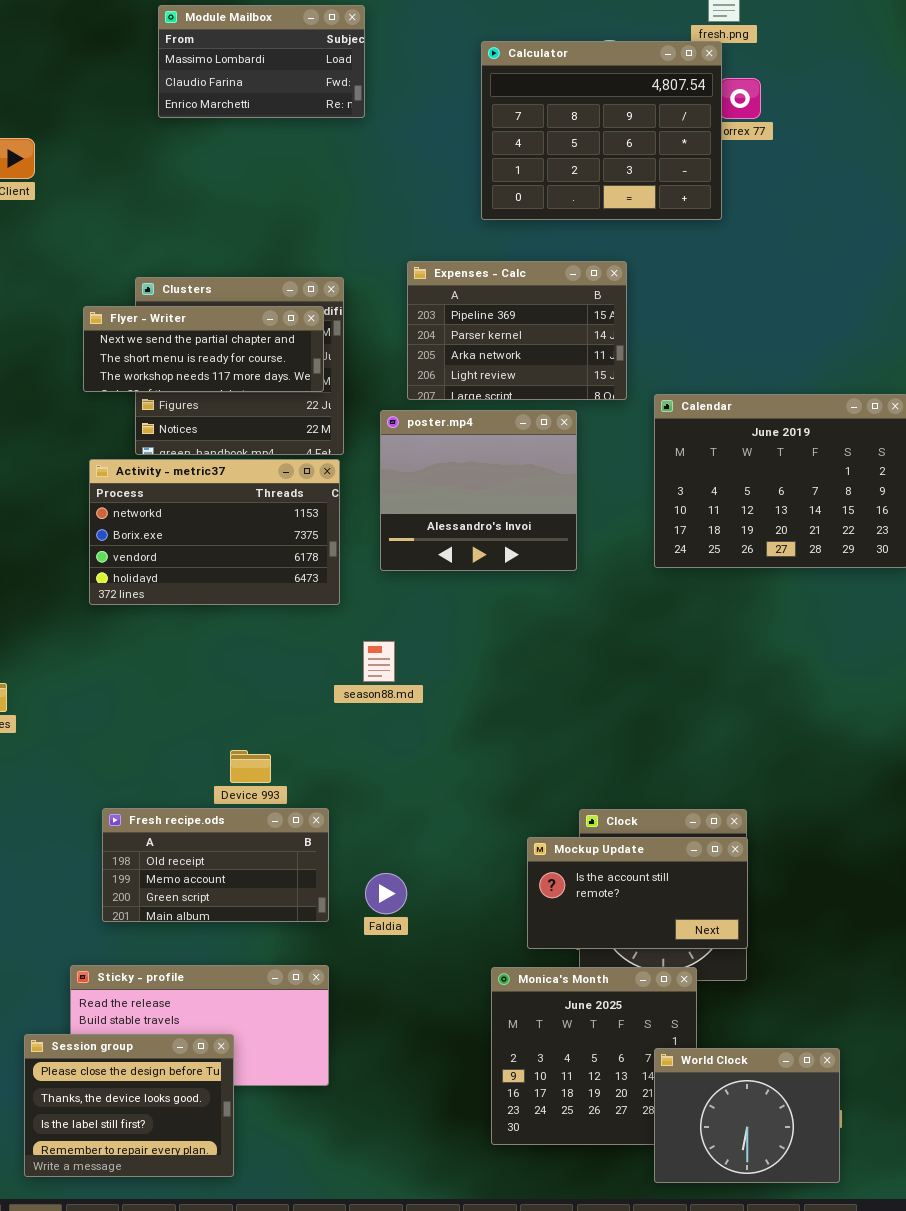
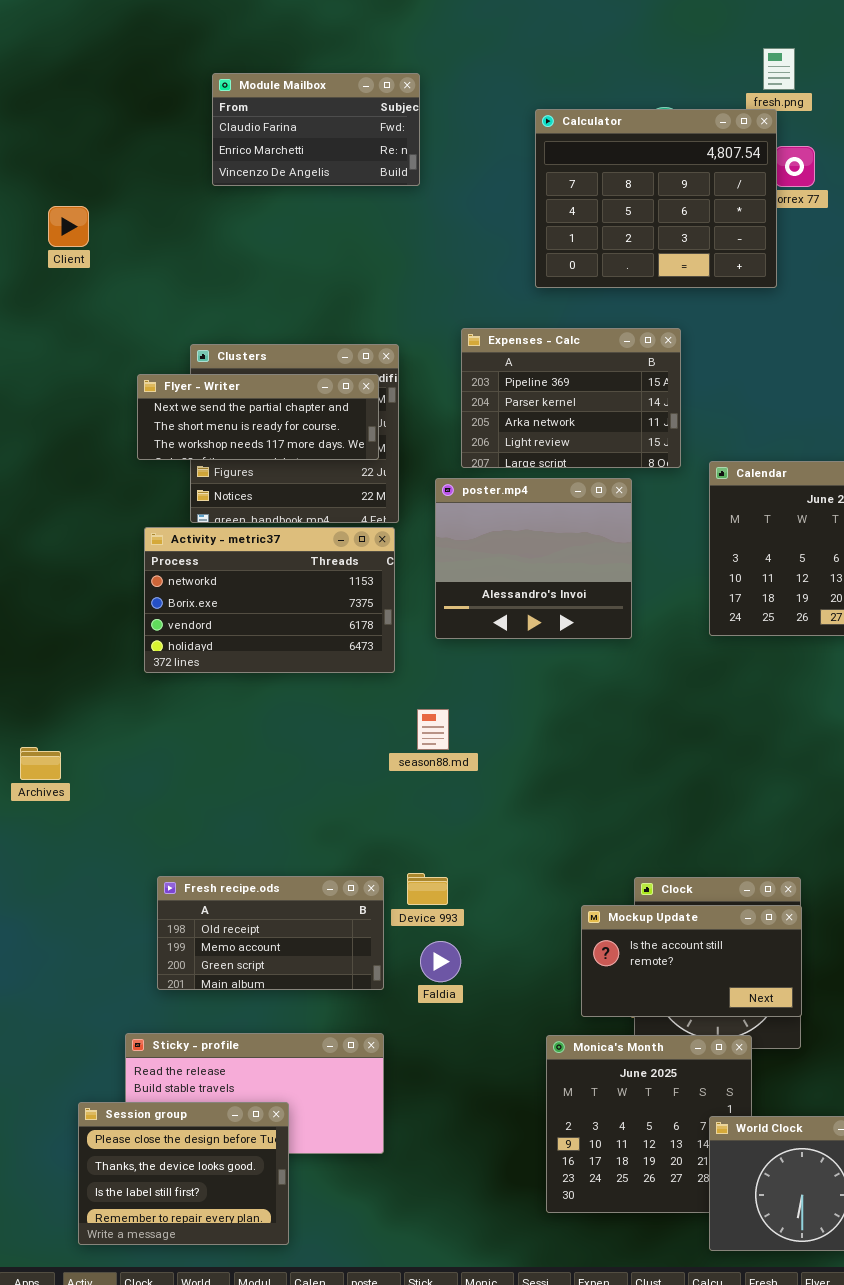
Module Mailbox: [158,5,365,118] -> [212,73,420,186], scrolled down 1 row
Device 993: [230,750,271,783] -> [407,873,448,905], moved

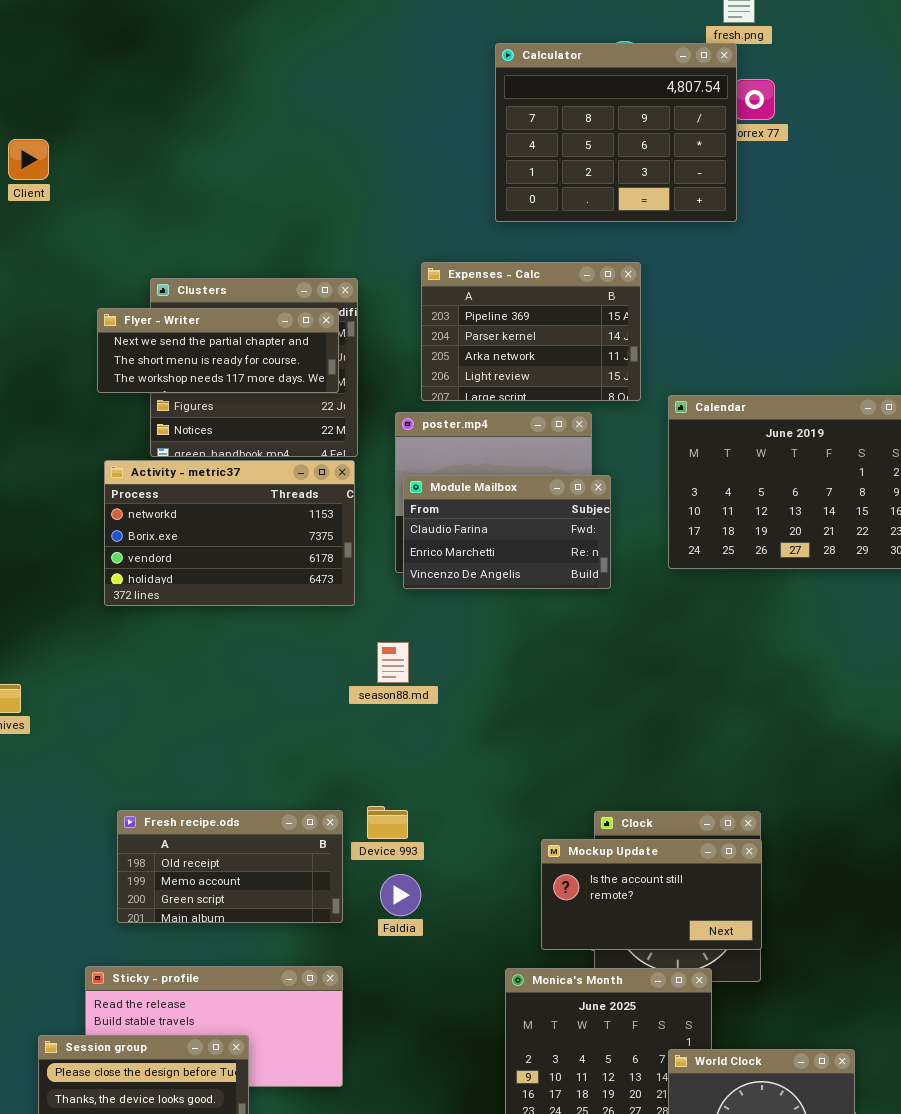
Module Mailbox: [212,73,420,186] -> [403,475,611,589], moved

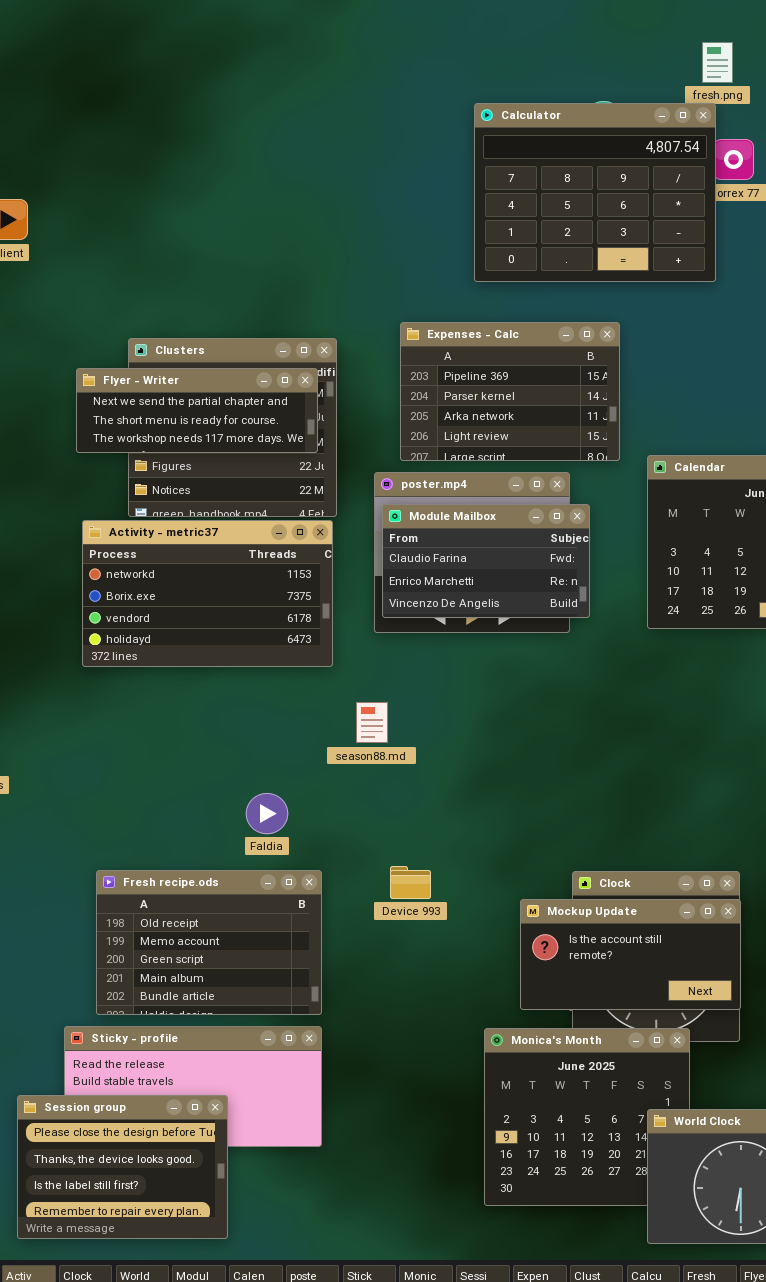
Module Mailbox: [403,475,611,589] -> [382,504,590,618], moved
Device 993: [367,806,408,839] -> [390,866,431,899], moved
Fresh recipe.ods: [117,810,343,923] -> [96,870,322,1015], resized
Faldia: [380,874,421,916] -> [246,793,288,834], moved

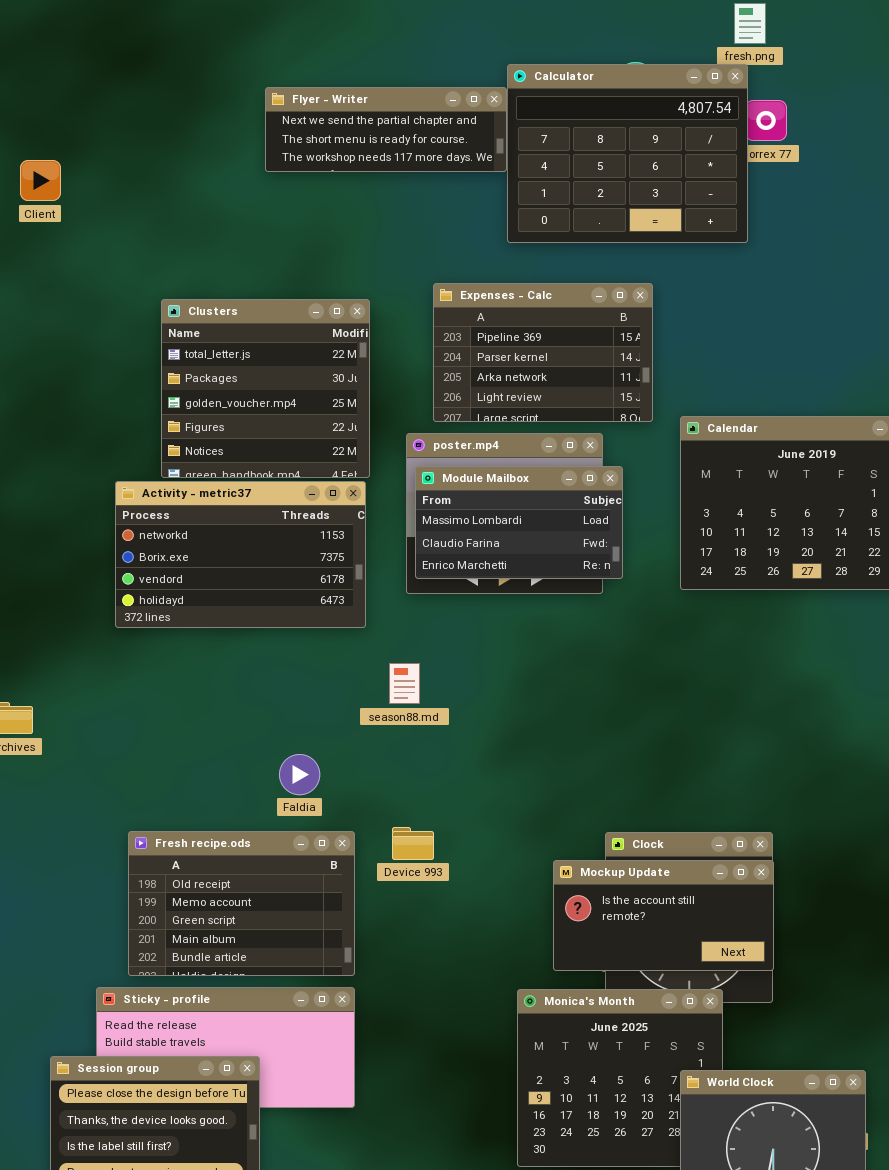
Flyer - Writer: [76,368,318,453] -> [265,87,507,172], moved
Module Mailbox: [382,504,590,618] -> [415,466,623,579], scrolled up 1 row
Device 993: [390,866,431,899] -> [392,827,434,860], moved

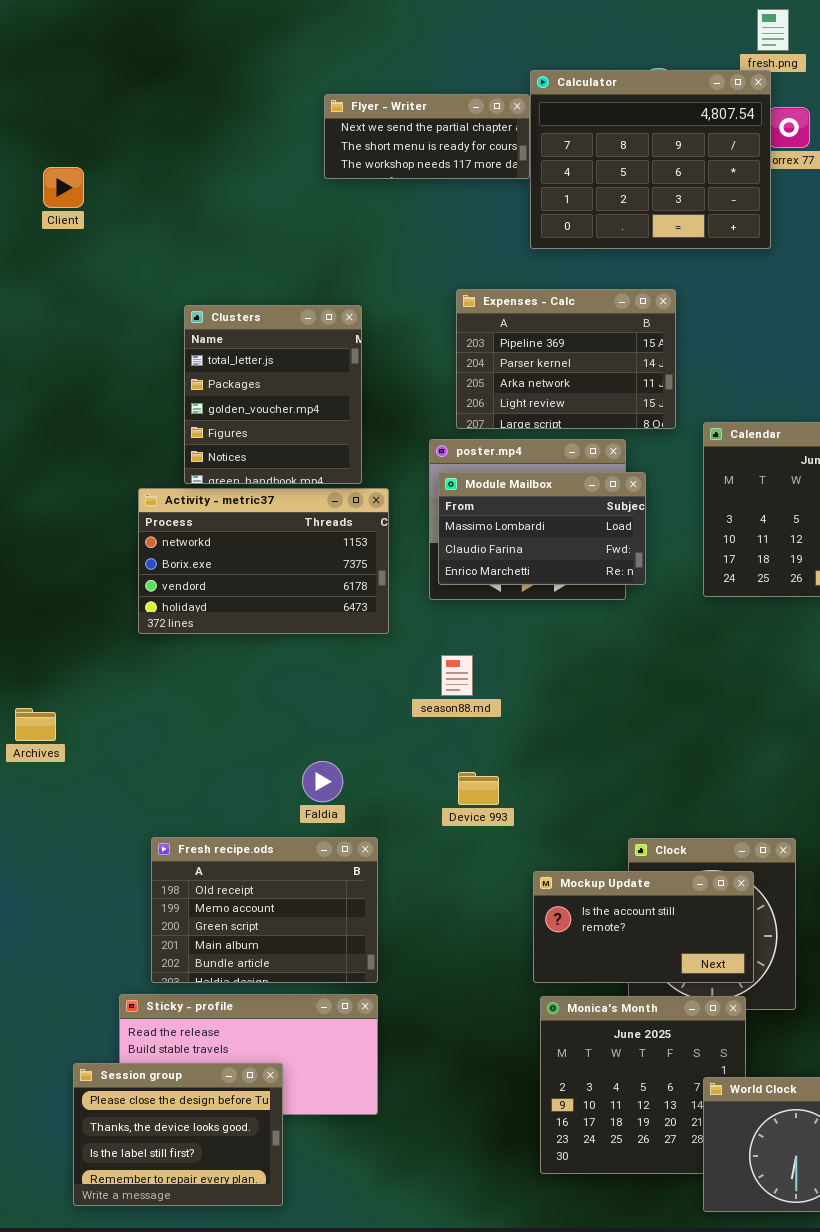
Flyer - Writer: [265,87,507,172] -> [324,94,530,179], resized
Clusters: [161,299,370,478] -> [184,305,362,484], resized
season88.md: [389,663,420,704] -> [441,655,473,696], moved
Device 993: [392,827,434,860] -> [458,772,499,805], moved
Mockup Update: [553,860,774,971] -> [533,871,754,983], moved

